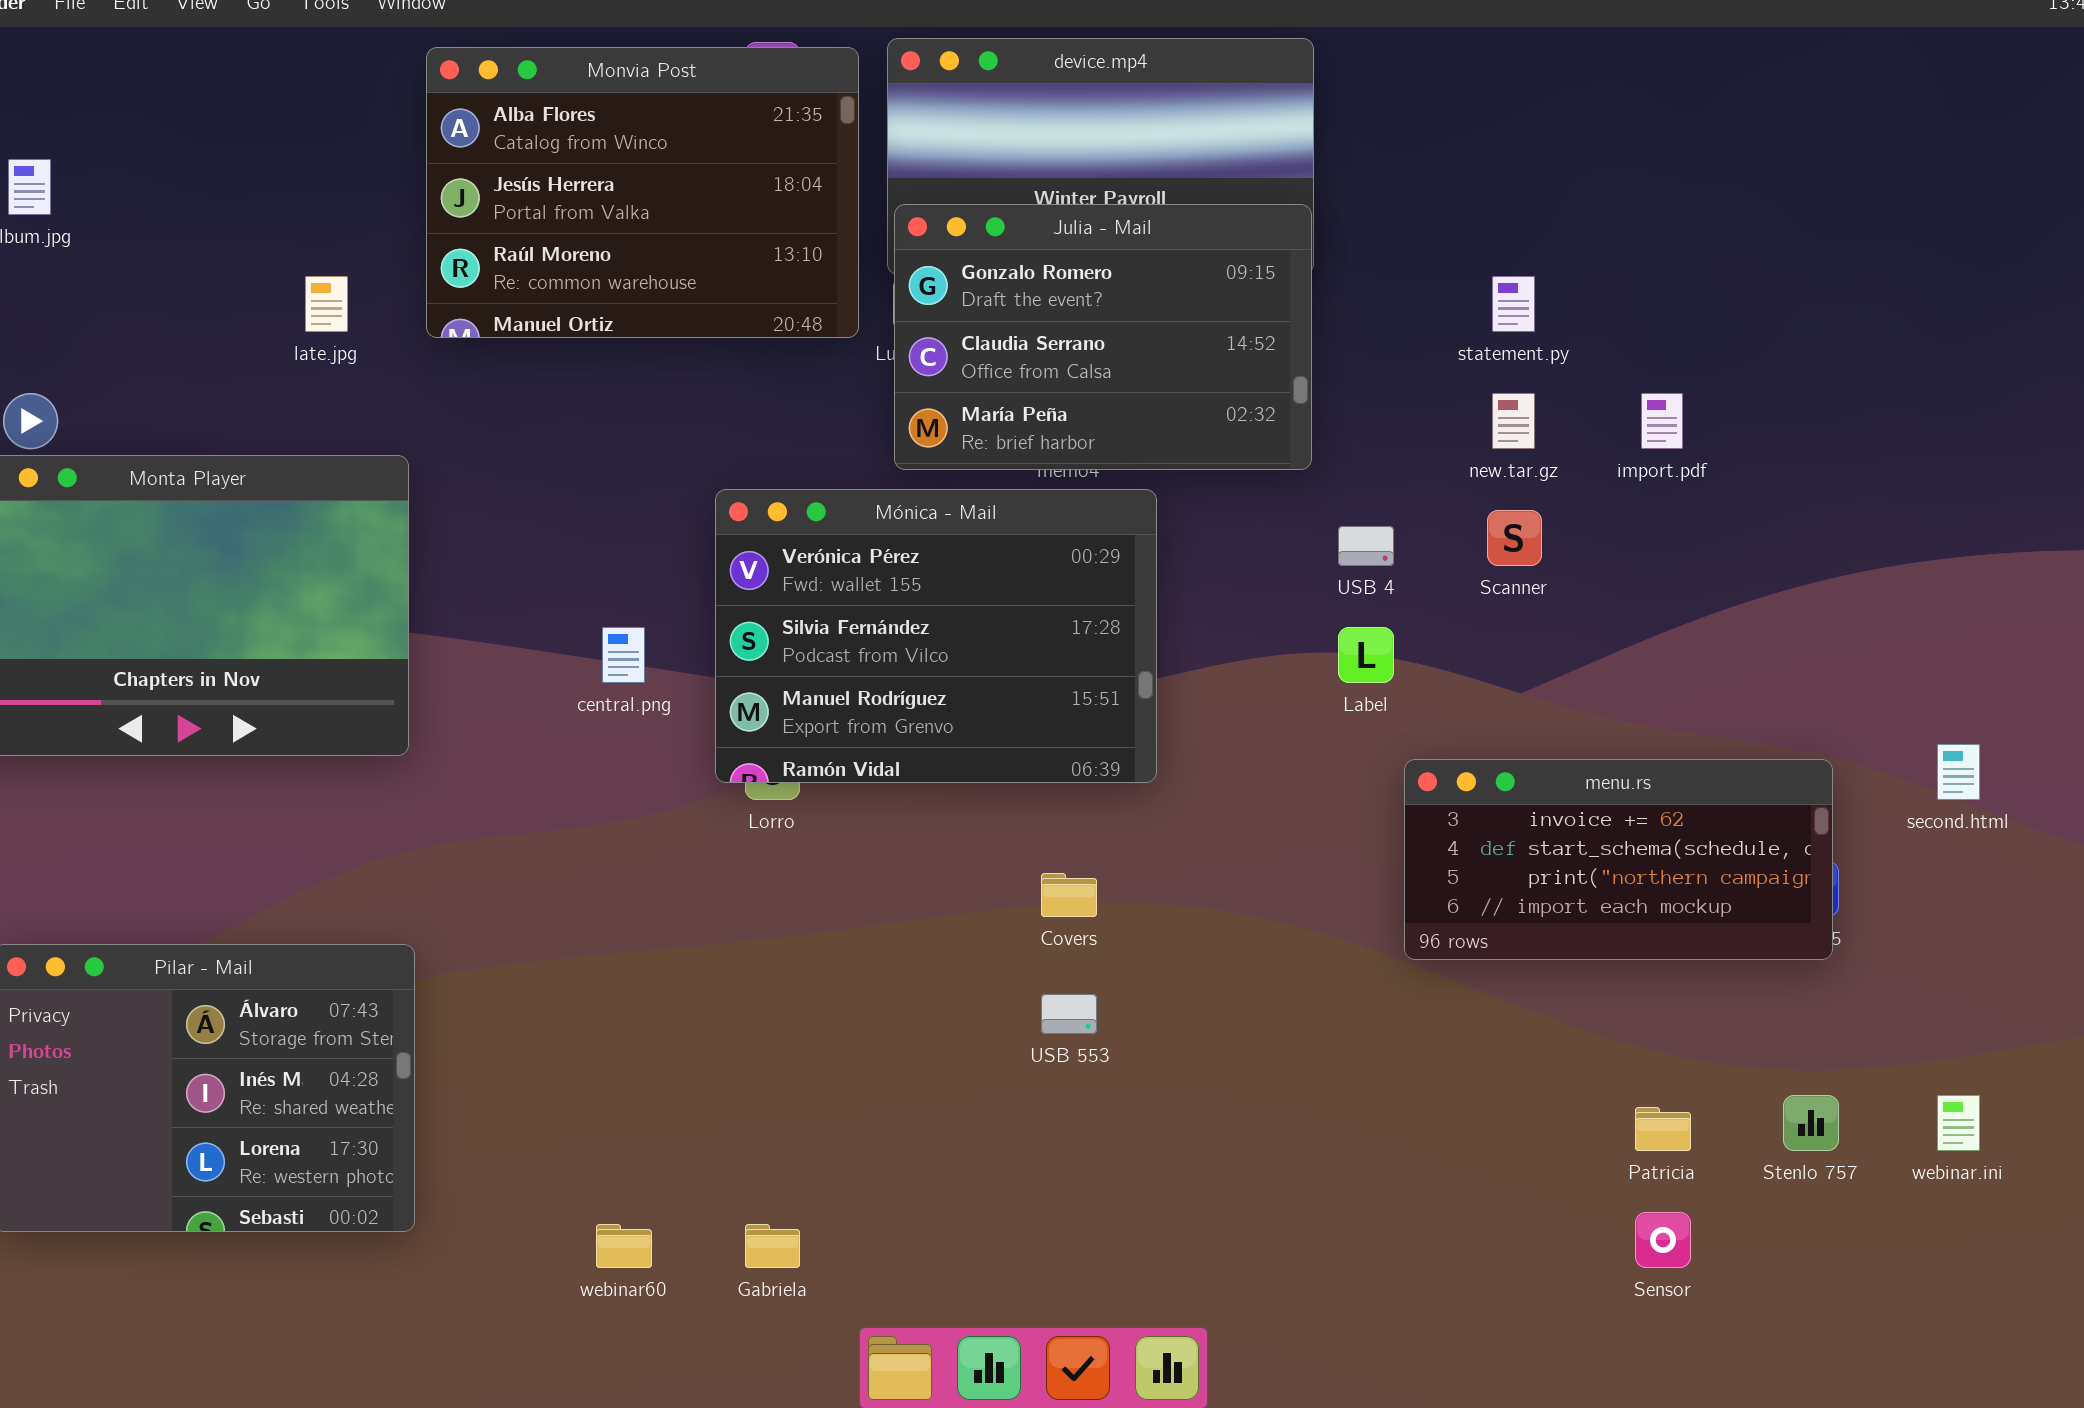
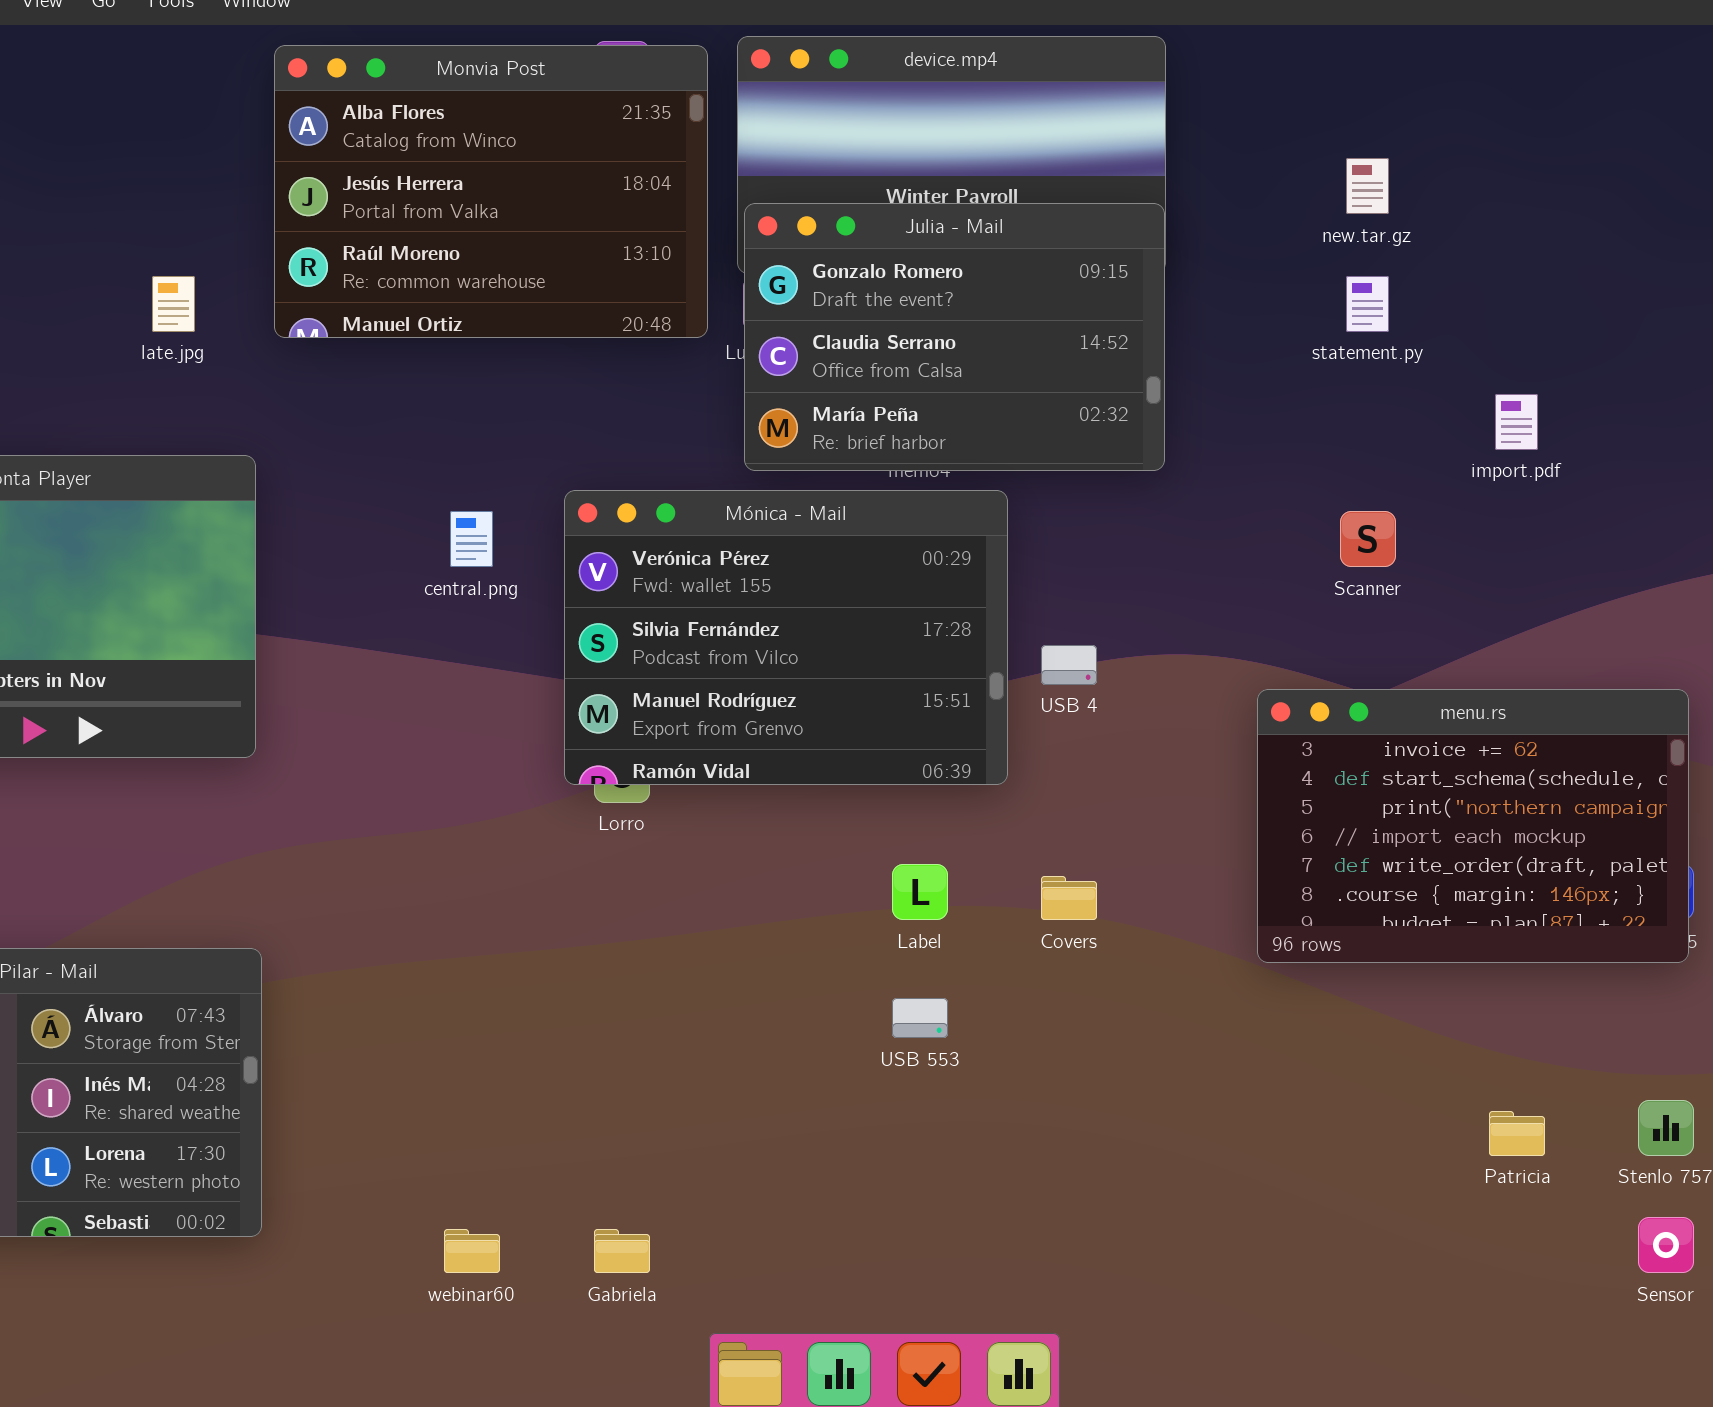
new.tar.gz: [1492,393,1535,449] -> [1346,158,1389,214], moved
USB 4: [1338,526,1394,566] -> [1041,645,1097,685], moved
central.png: [602,627,645,683] -> [450,511,493,567], moved
Label: [1338,627,1394,683] -> [892,864,948,920], moved
menu.rs: [1404,759,1833,960] -> [1257,689,1689,963], resized
Covers: [1041,873,1097,917] -> [1041,876,1097,920], moved
Sensor: [1635,1212,1691,1268] -> [1638,1217,1694,1273], moved

